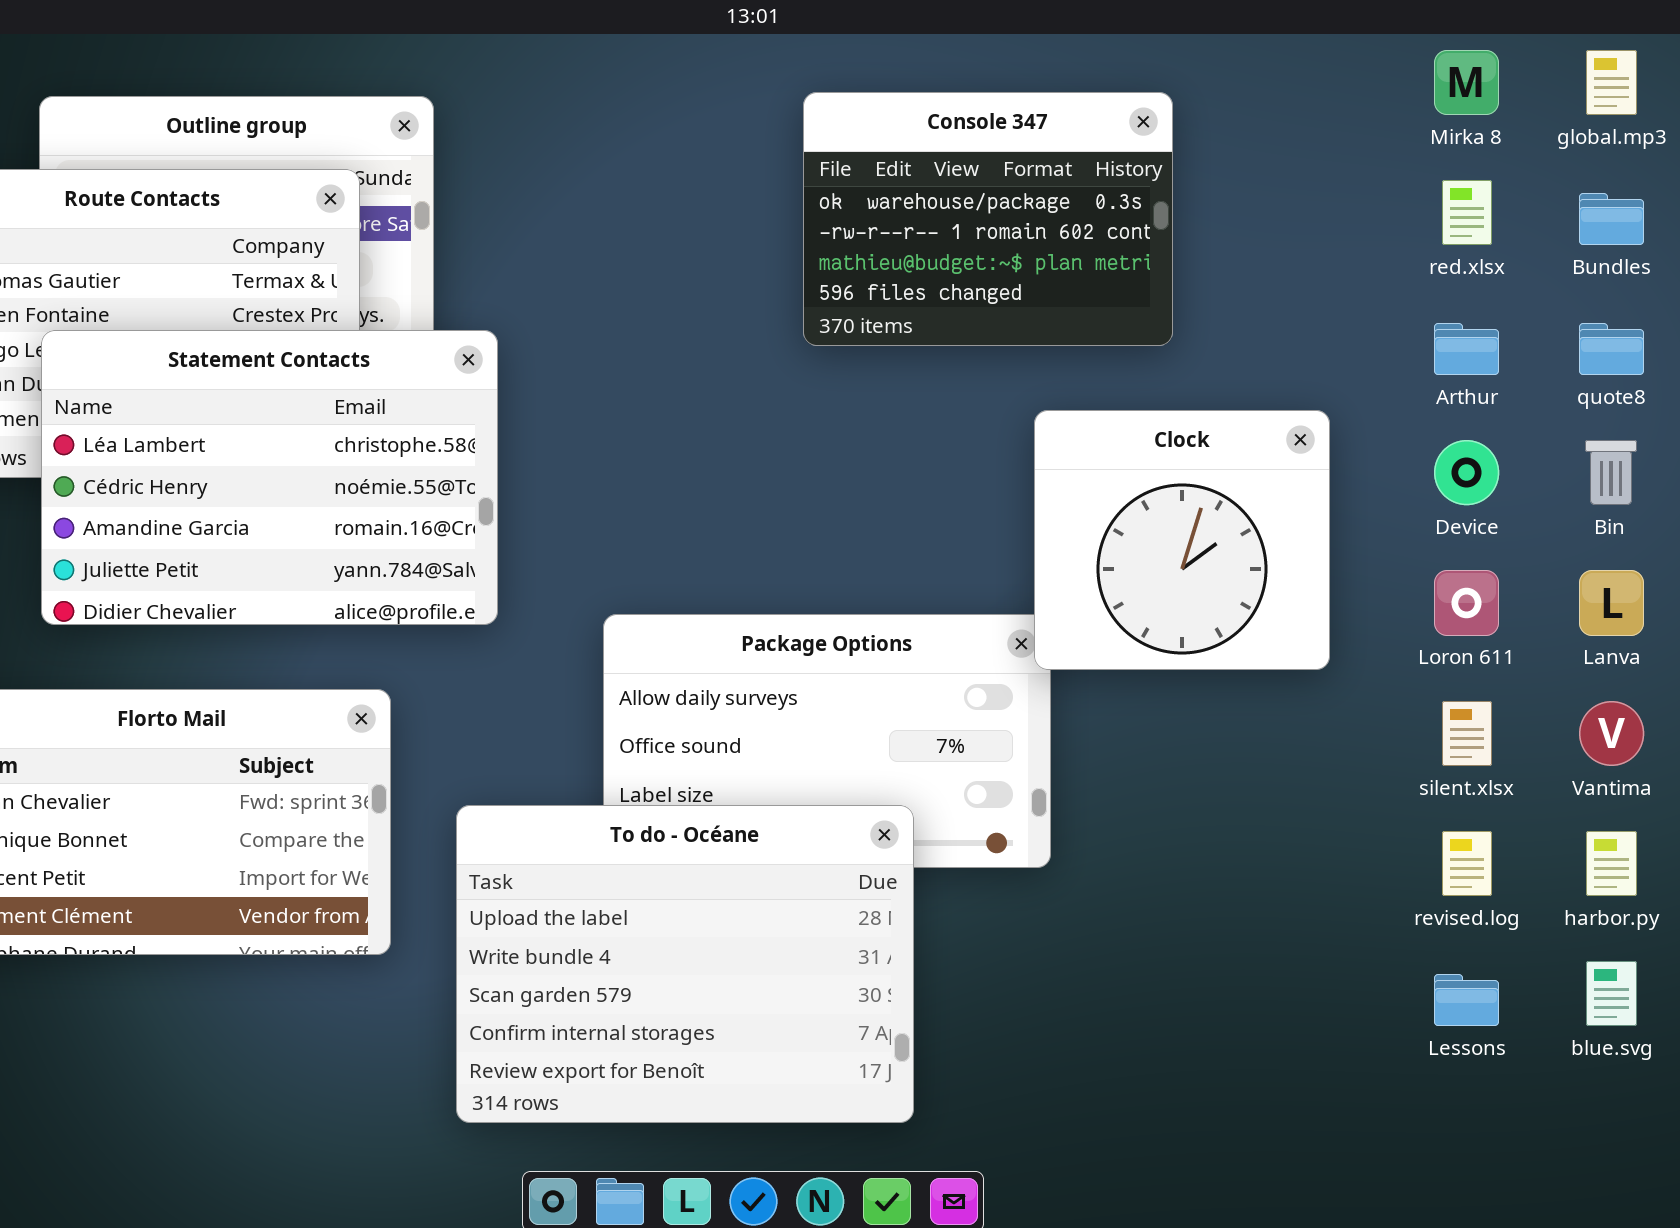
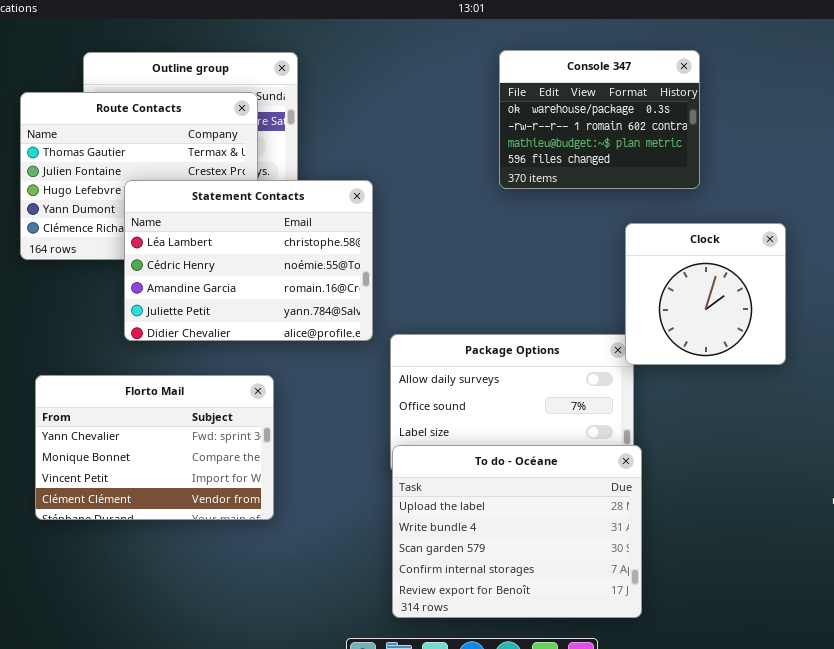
Statement Contacts: [41,330,498,625] -> [124,180,373,341], moved
To do - Océane: [456,805,914,1123] -> [392,445,642,618], moved

